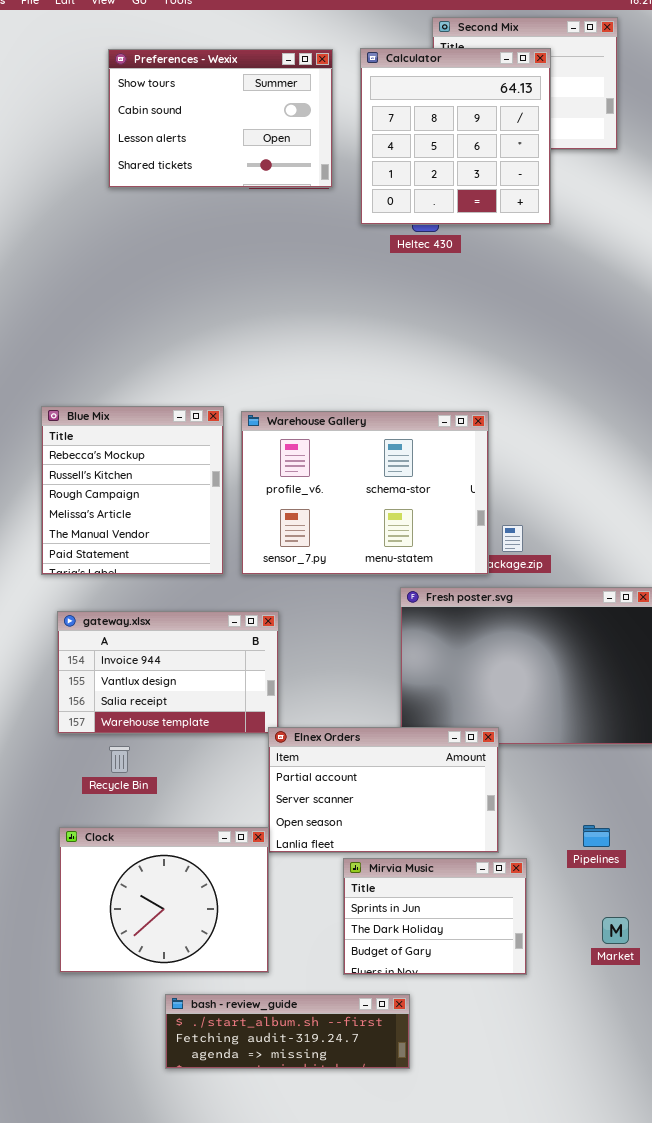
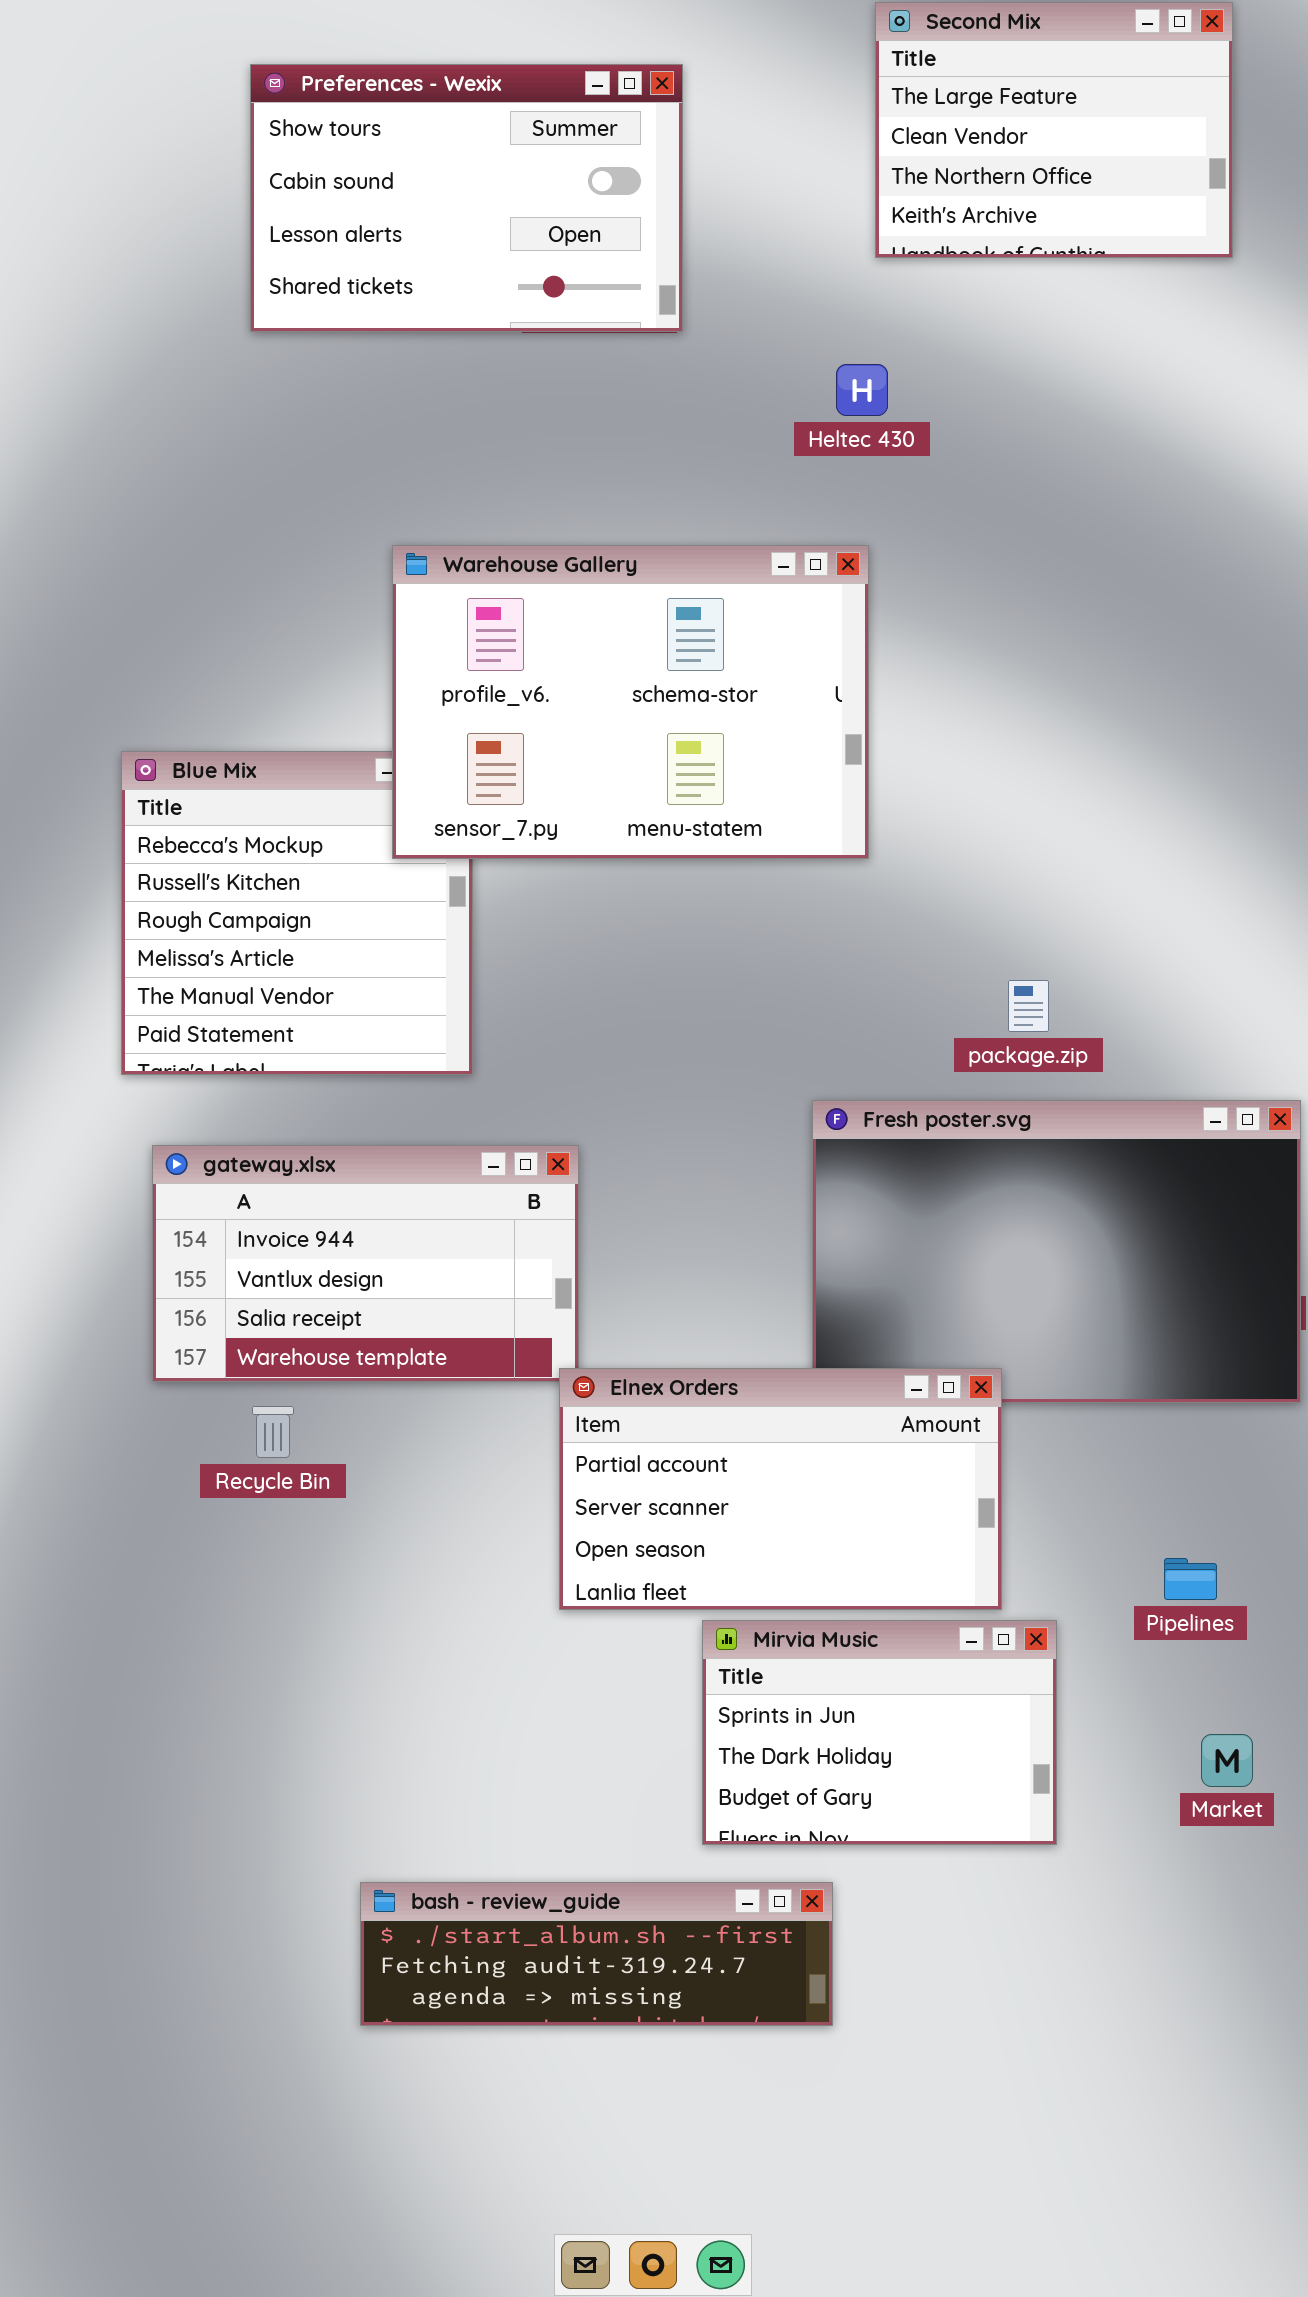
Calculator: [360,48,551,225] -> none, closed
Warehouse Gallery: [241,411,489,575] -> [392,545,869,859], moved
Clock: [59,827,269,973] -> none, closed

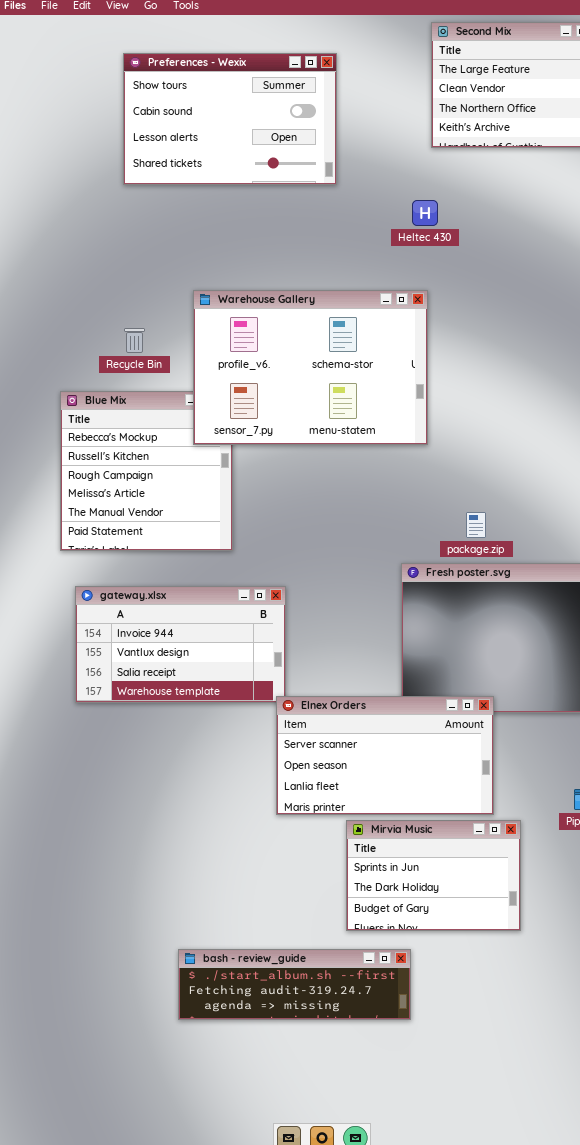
package.zip: [1008,980,1049,1032] -> [466,512,486,538], moved
Elnex Orders: [559,1368,1002,1610] -> [276,696,494,815], scrolled down 1 row
Recycle Bin: [252,1406,294,1458] -> [124,328,145,353], moved

